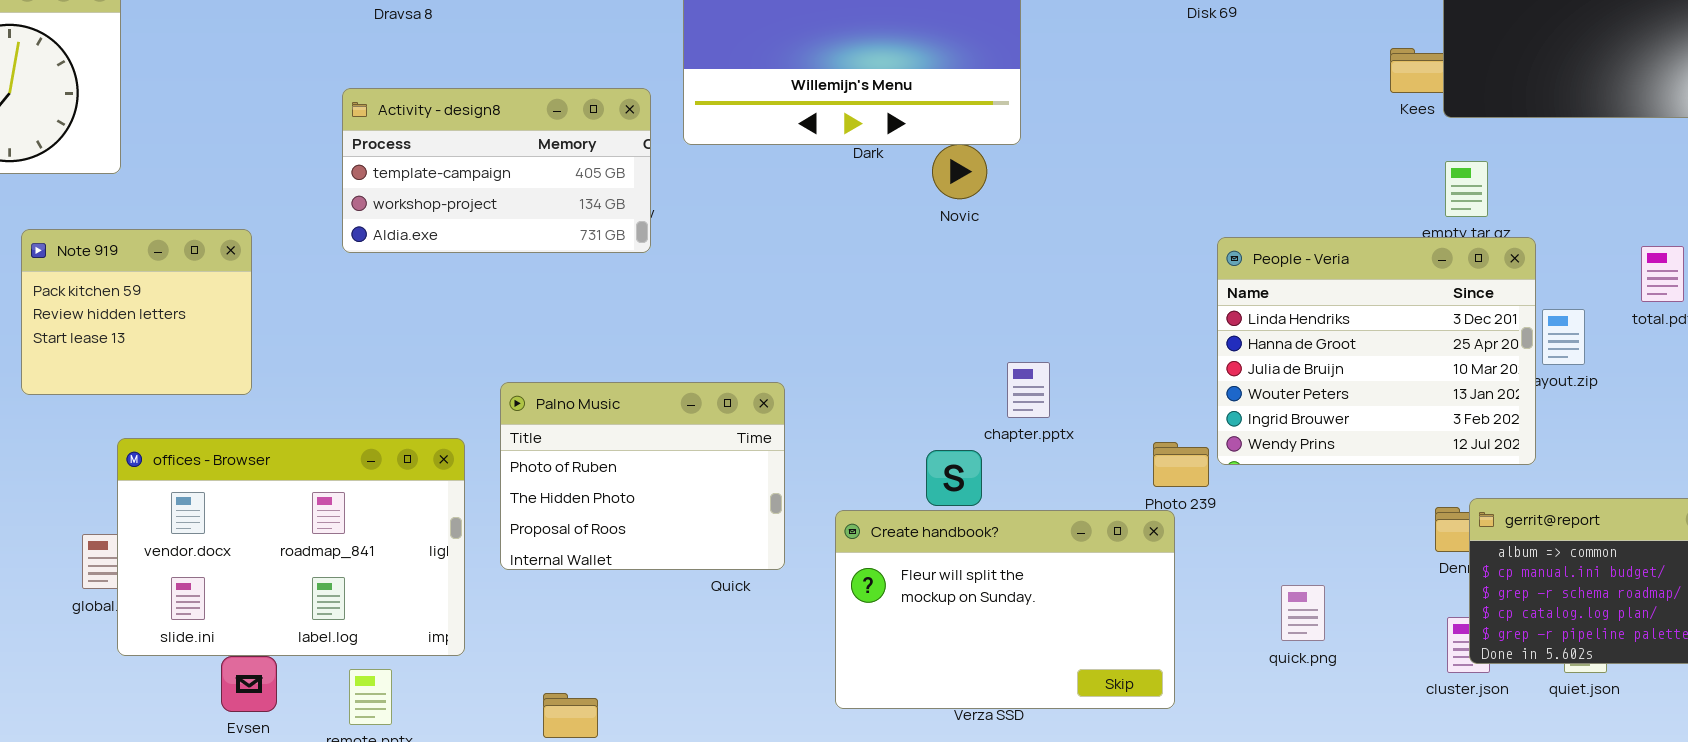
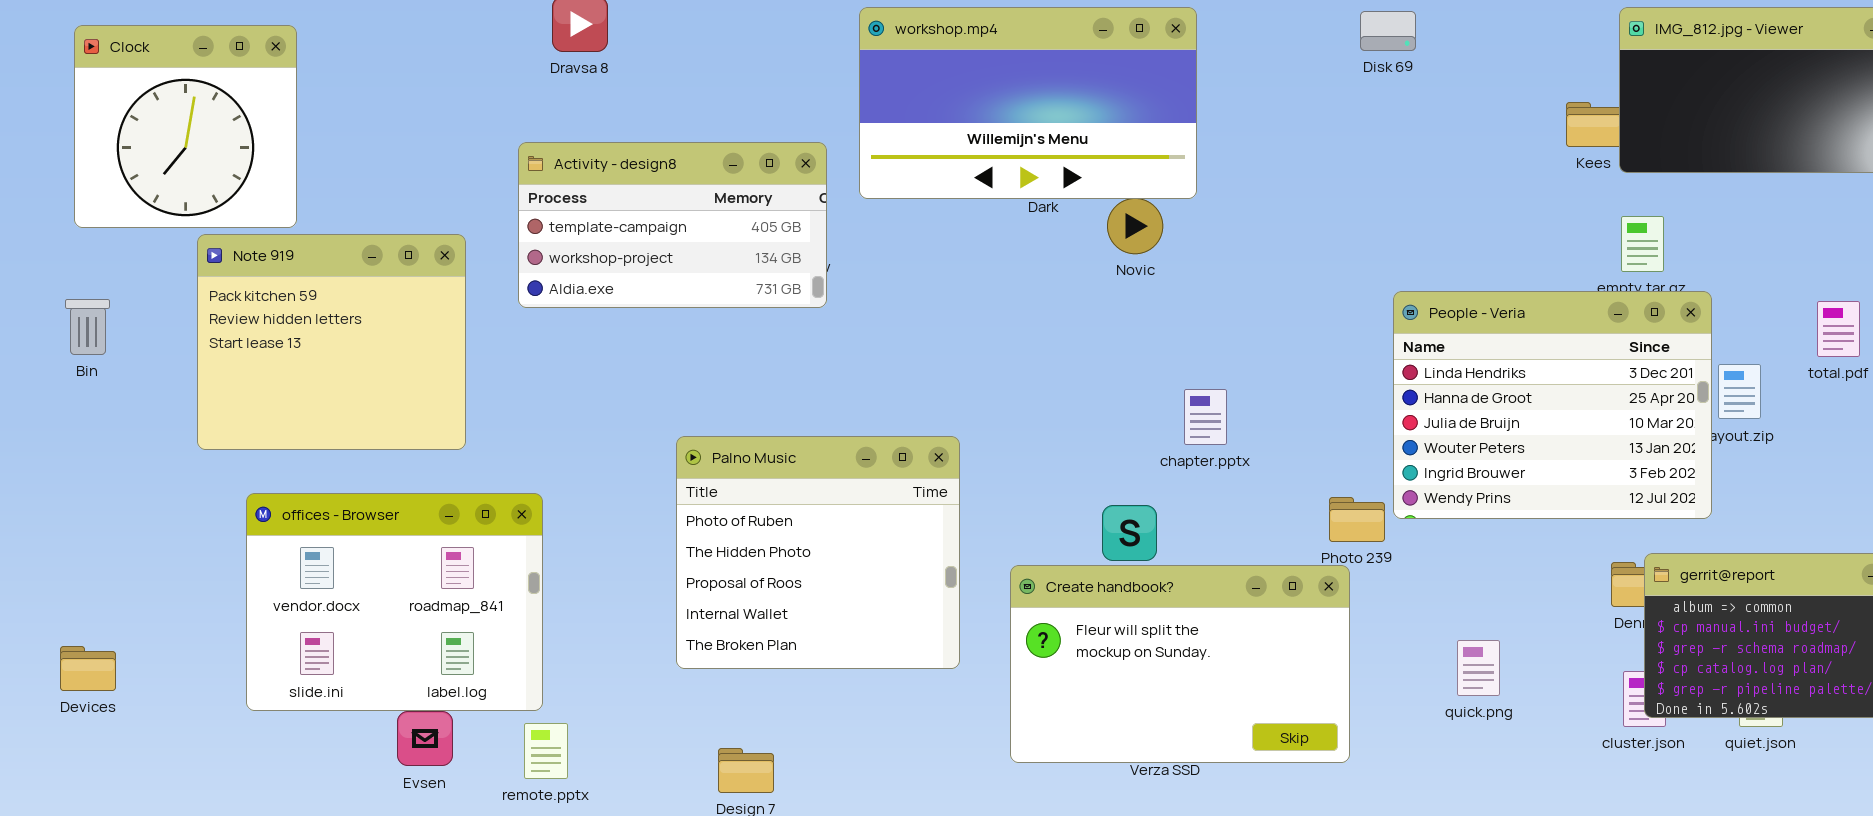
Note 919: [21,229,252,395] -> [197,234,466,450], resized
chapter.pptx: [1007,362,1050,418] -> [1184,389,1227,445], moved
Palno Music: [500,382,785,570] -> [676,436,960,669], resized
offices - Browser: [117,438,465,656] -> [246,493,543,711], moved, resized

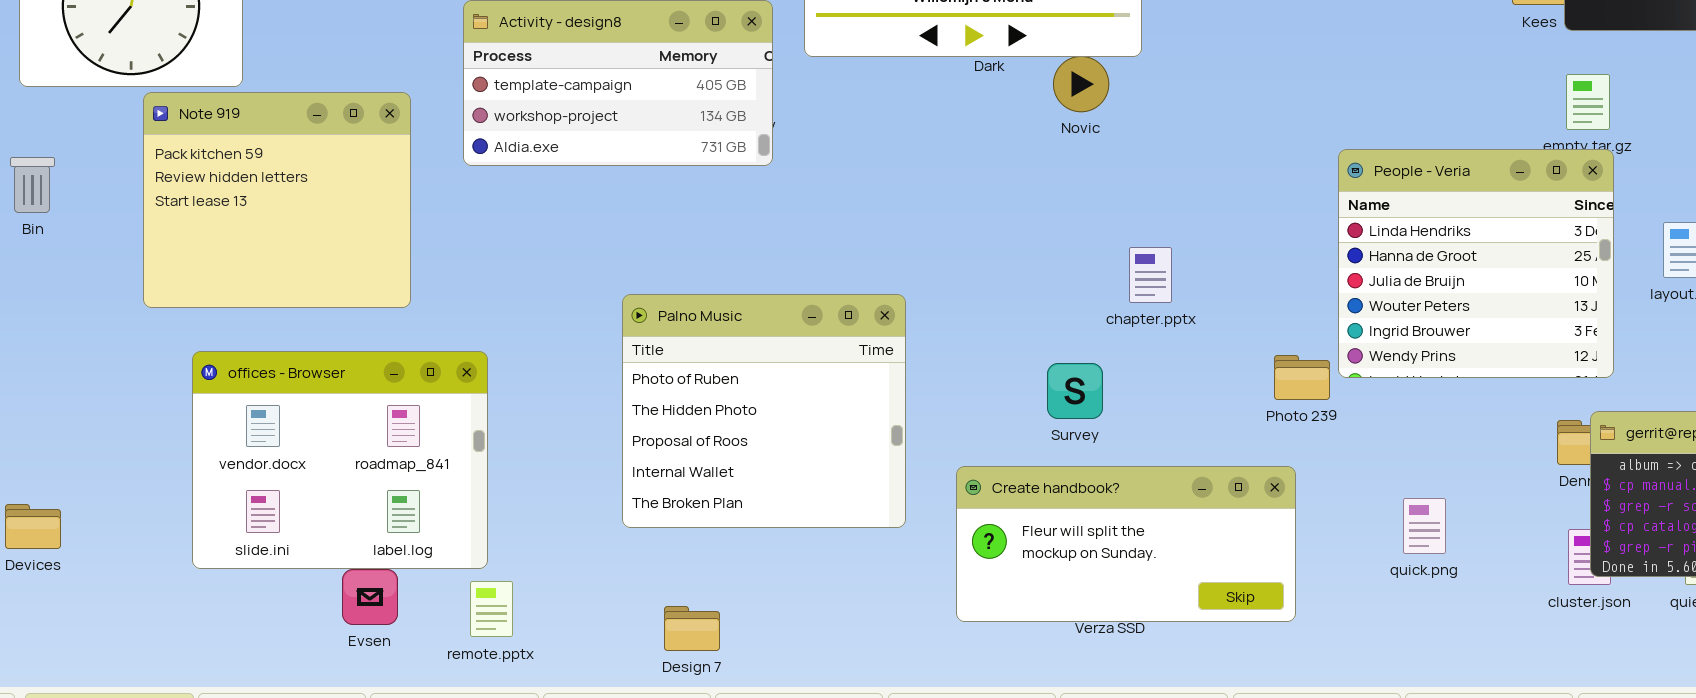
People - Veria: [1393,291,1712,519] -> [1338,149,1614,378], resized
Create handbook?: [1010,565,1350,763] -> [956,466,1296,622], resized

